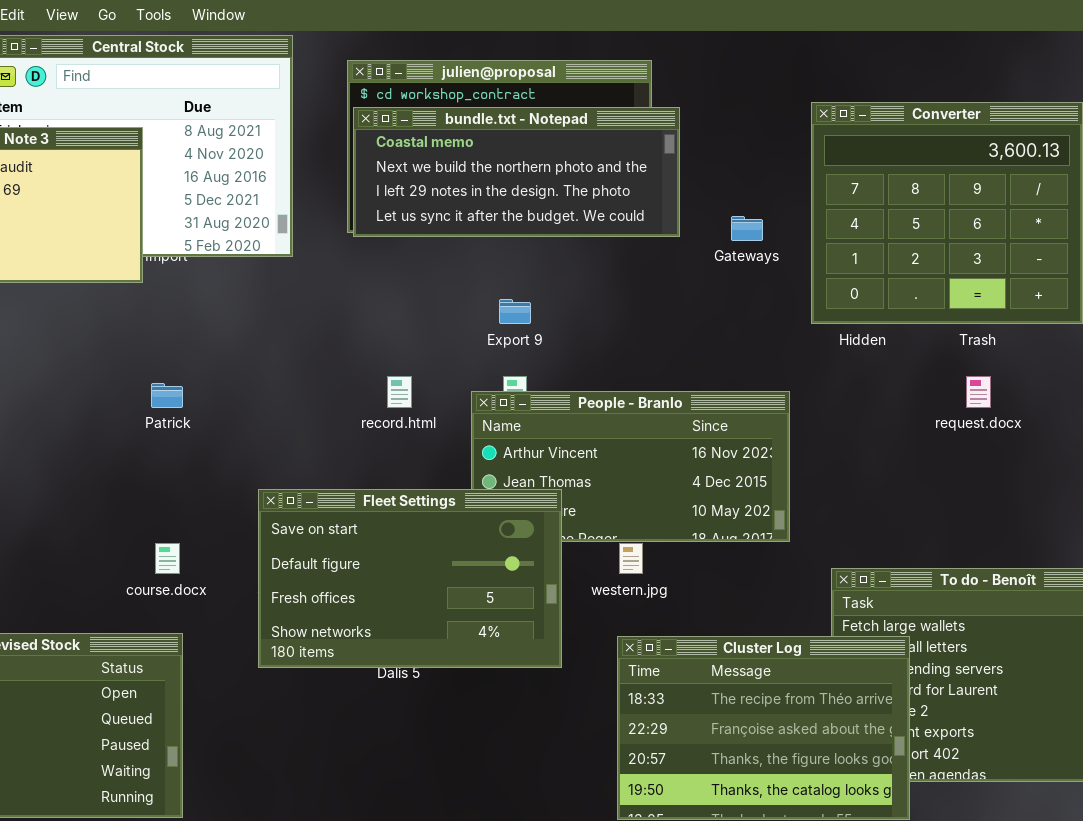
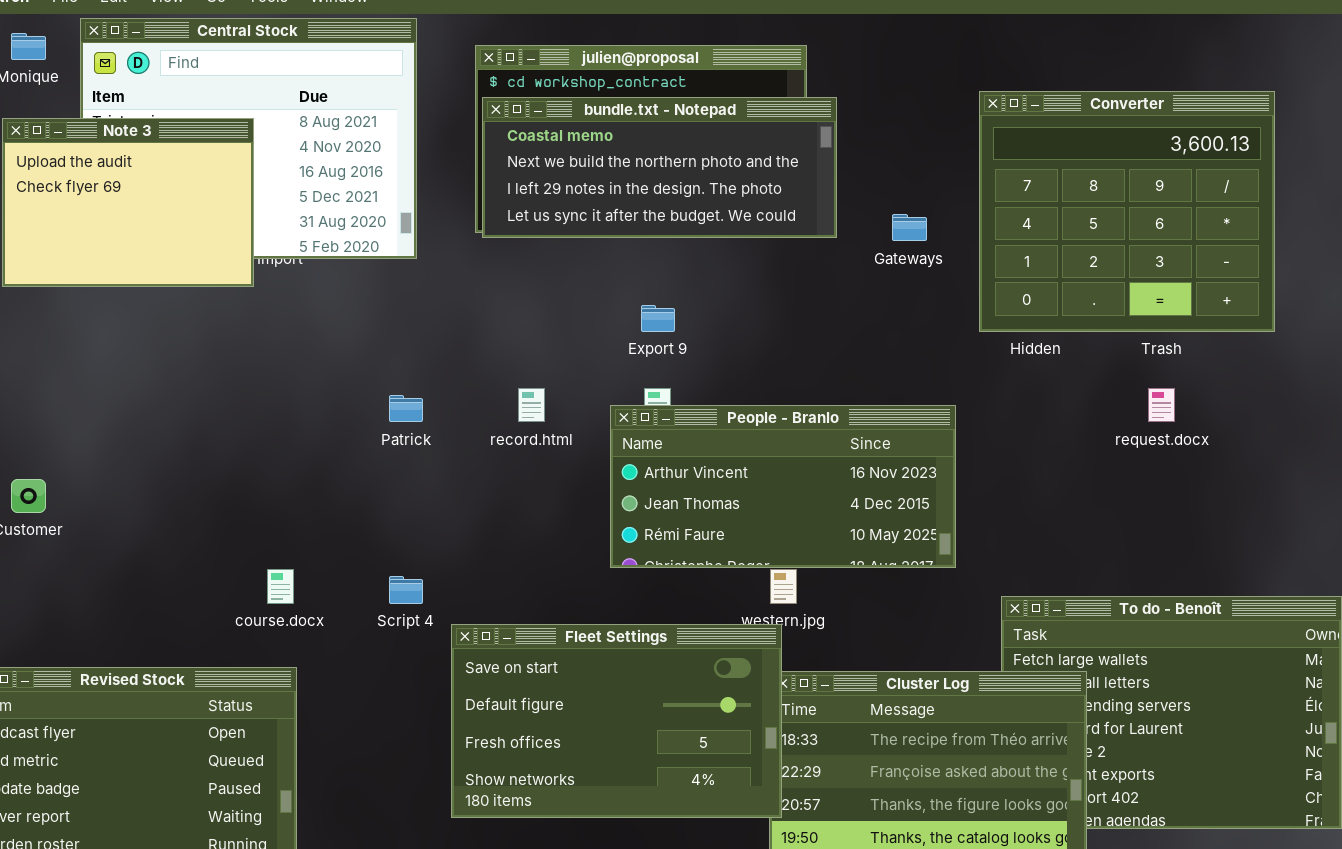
Patrick: [151,383,183,408] -> [389,395,423,422], moved
Fleet Settings: [258,489,562,668] -> [451,624,782,818], moved

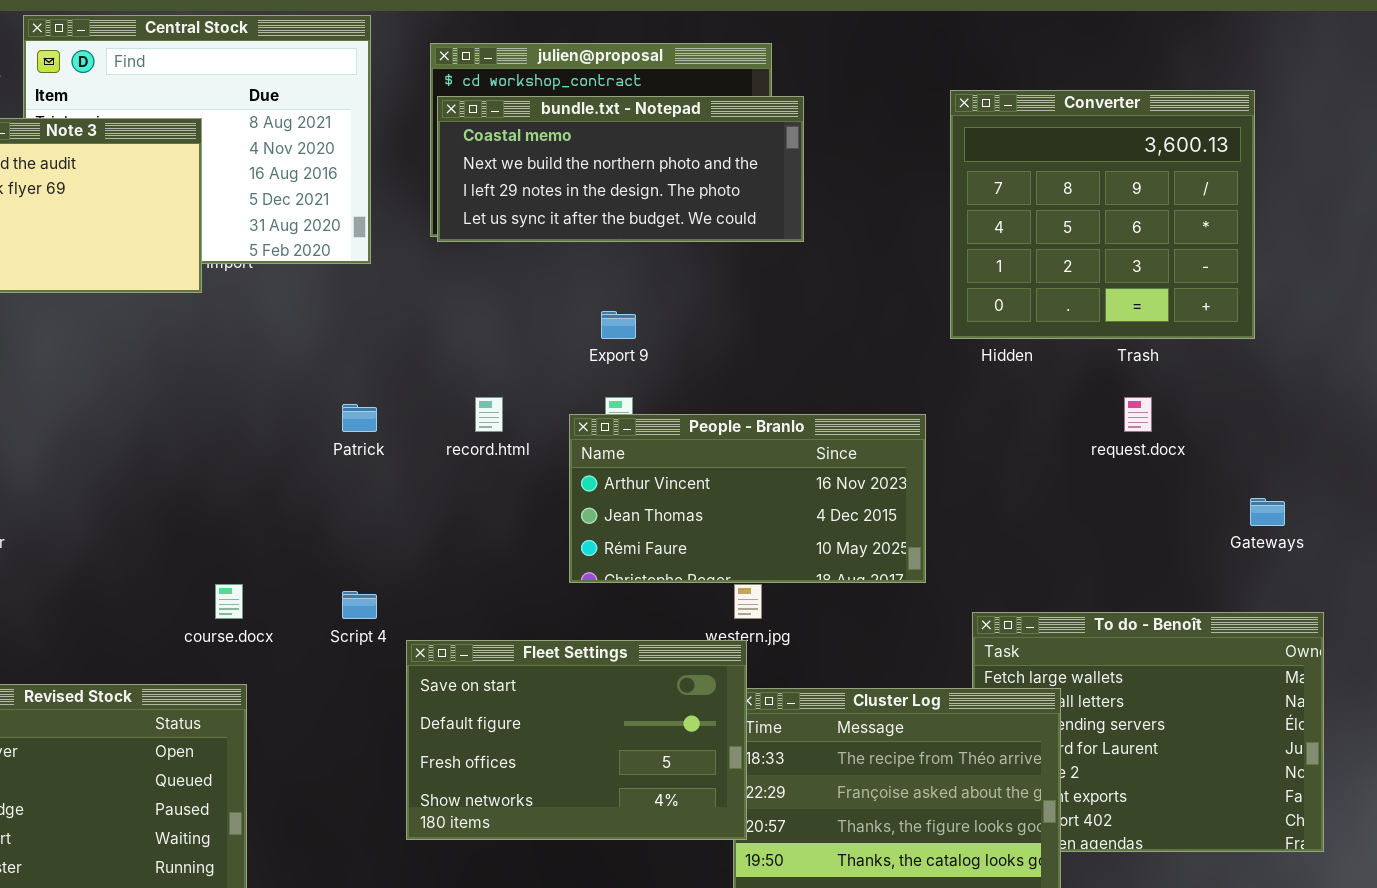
Gateways: [892,214,927,241] -> [1250,498,1285,526], moved

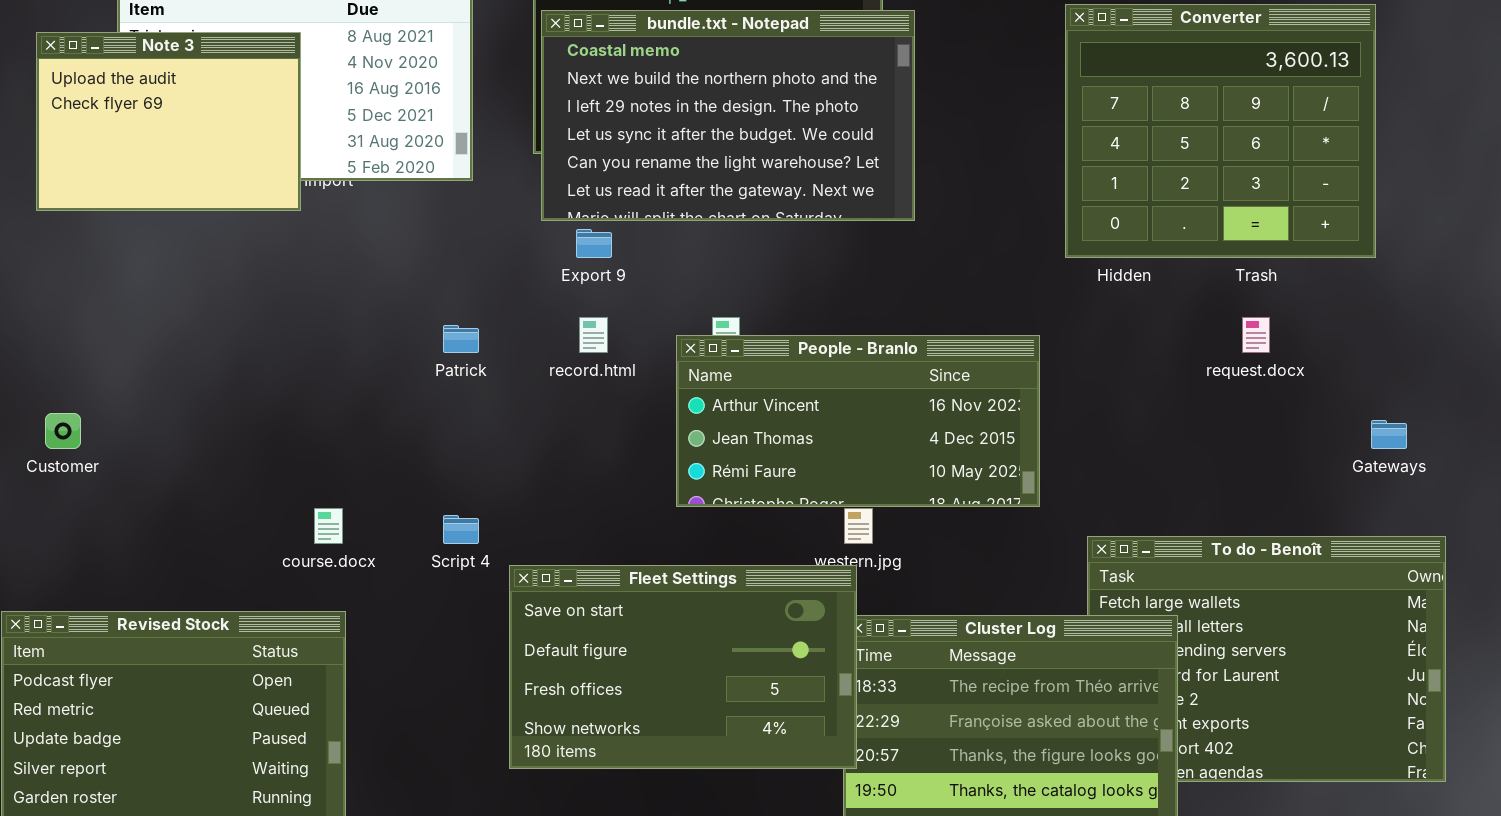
bundle.txt - Notepad: [437,96,804,242] -> [541,10,915,221], resized
Export 9: [601,311,636,339] -> [576,229,612,258], moved

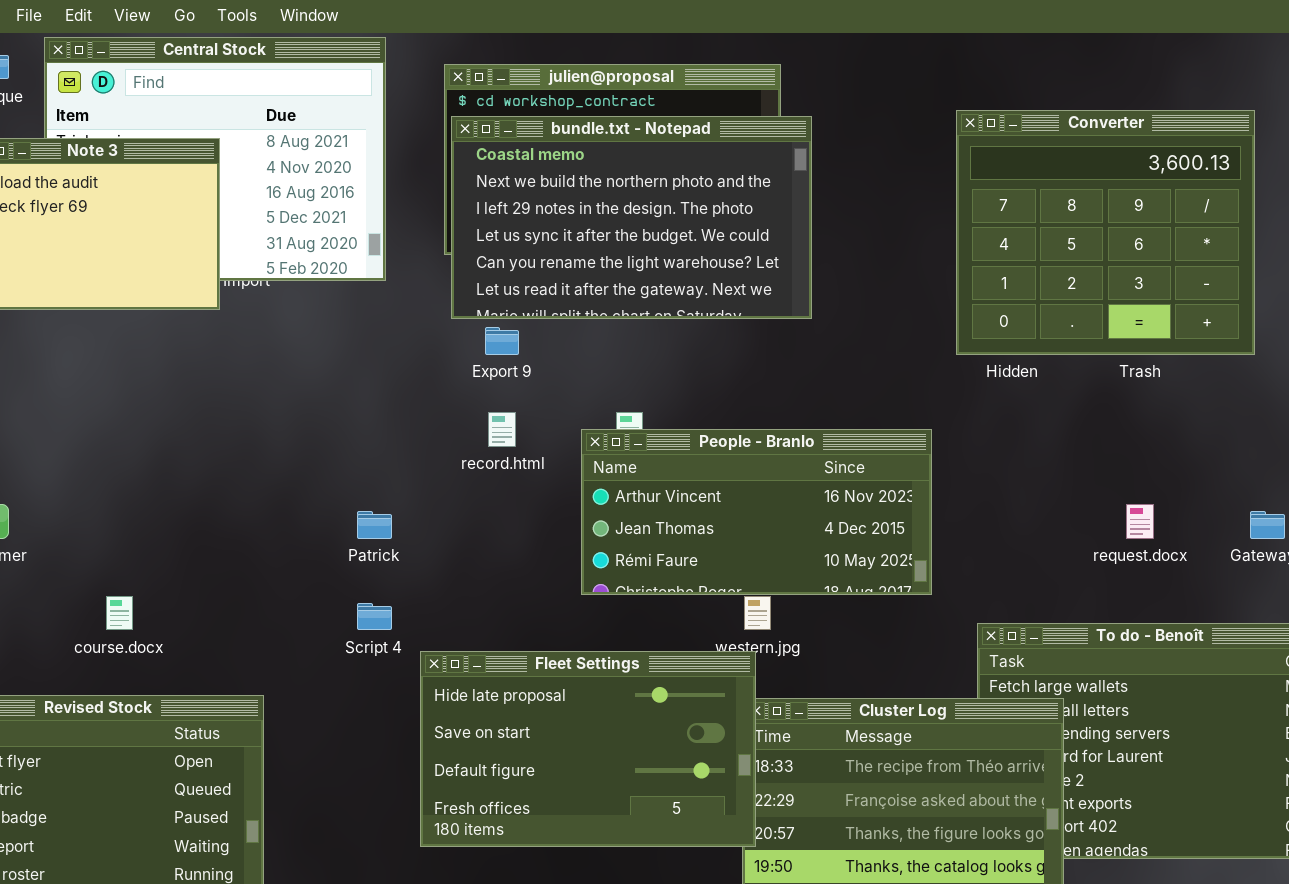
request.docx: [1242,317,1270,353] -> [1126,504,1154,539], moved
Patrick: [443,325,479,353] -> [357,511,392,539], moved
course.docx: [314,508,343,544] -> [106,596,133,630], moved
Fleet Settings: [509,565,857,769] -> [420,651,756,847], scrolled up 1 row

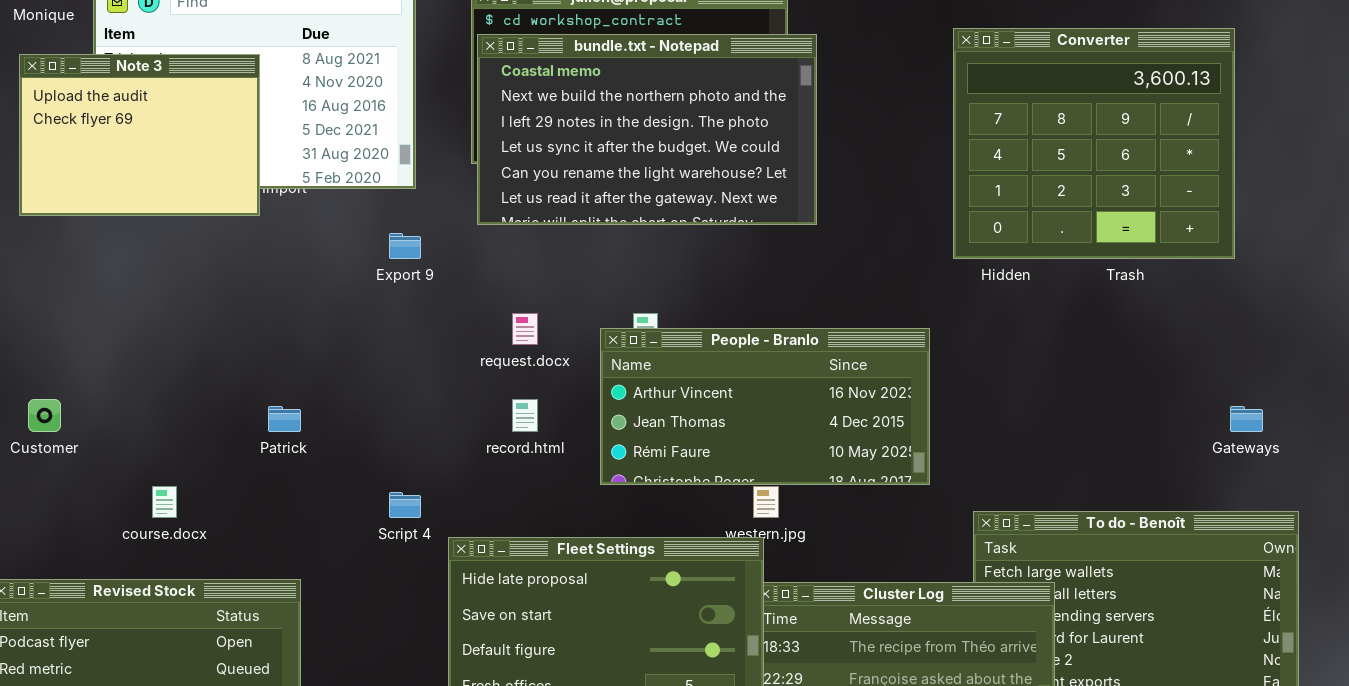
Export 9: [485,327,519,355] -> [389,233,421,259], moved
record.html: [488,412,516,447] -> [512,399,538,432], moved
request.docx: [1126,504,1154,539] -> [512,313,538,345], moved
Patrick: [357,511,392,539] -> [268,406,301,432], moved

